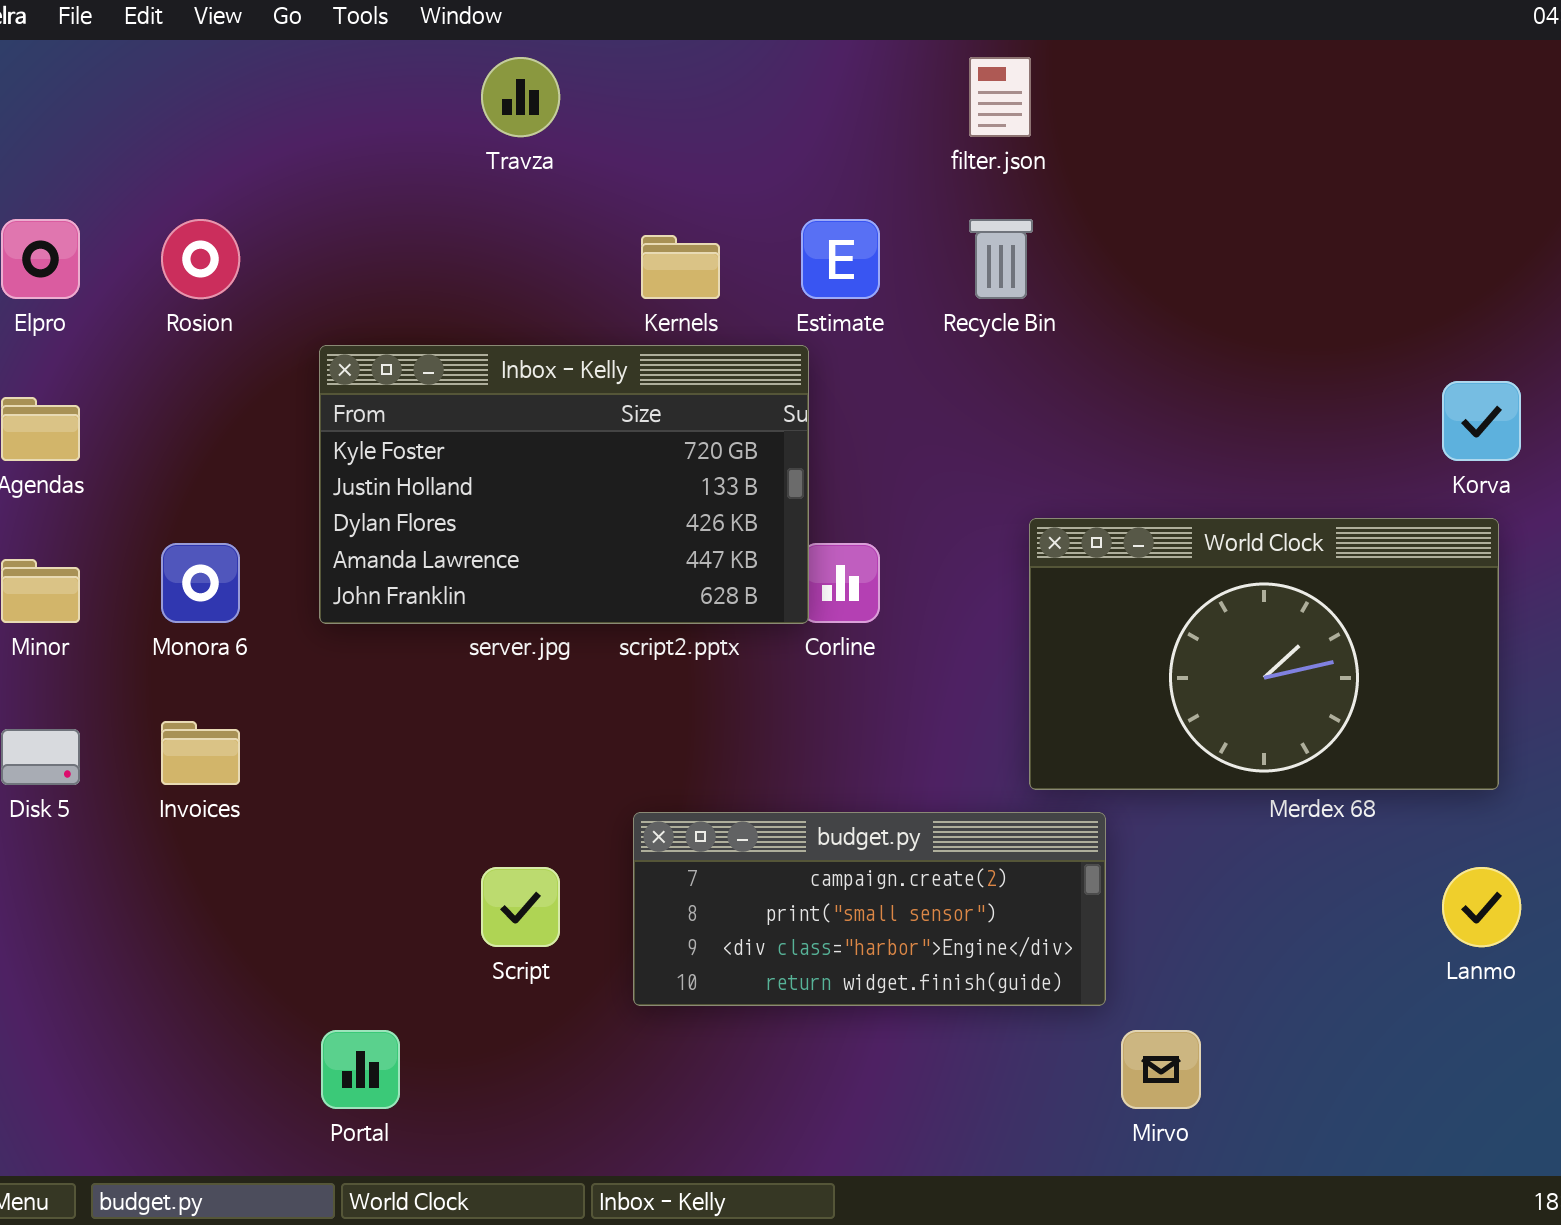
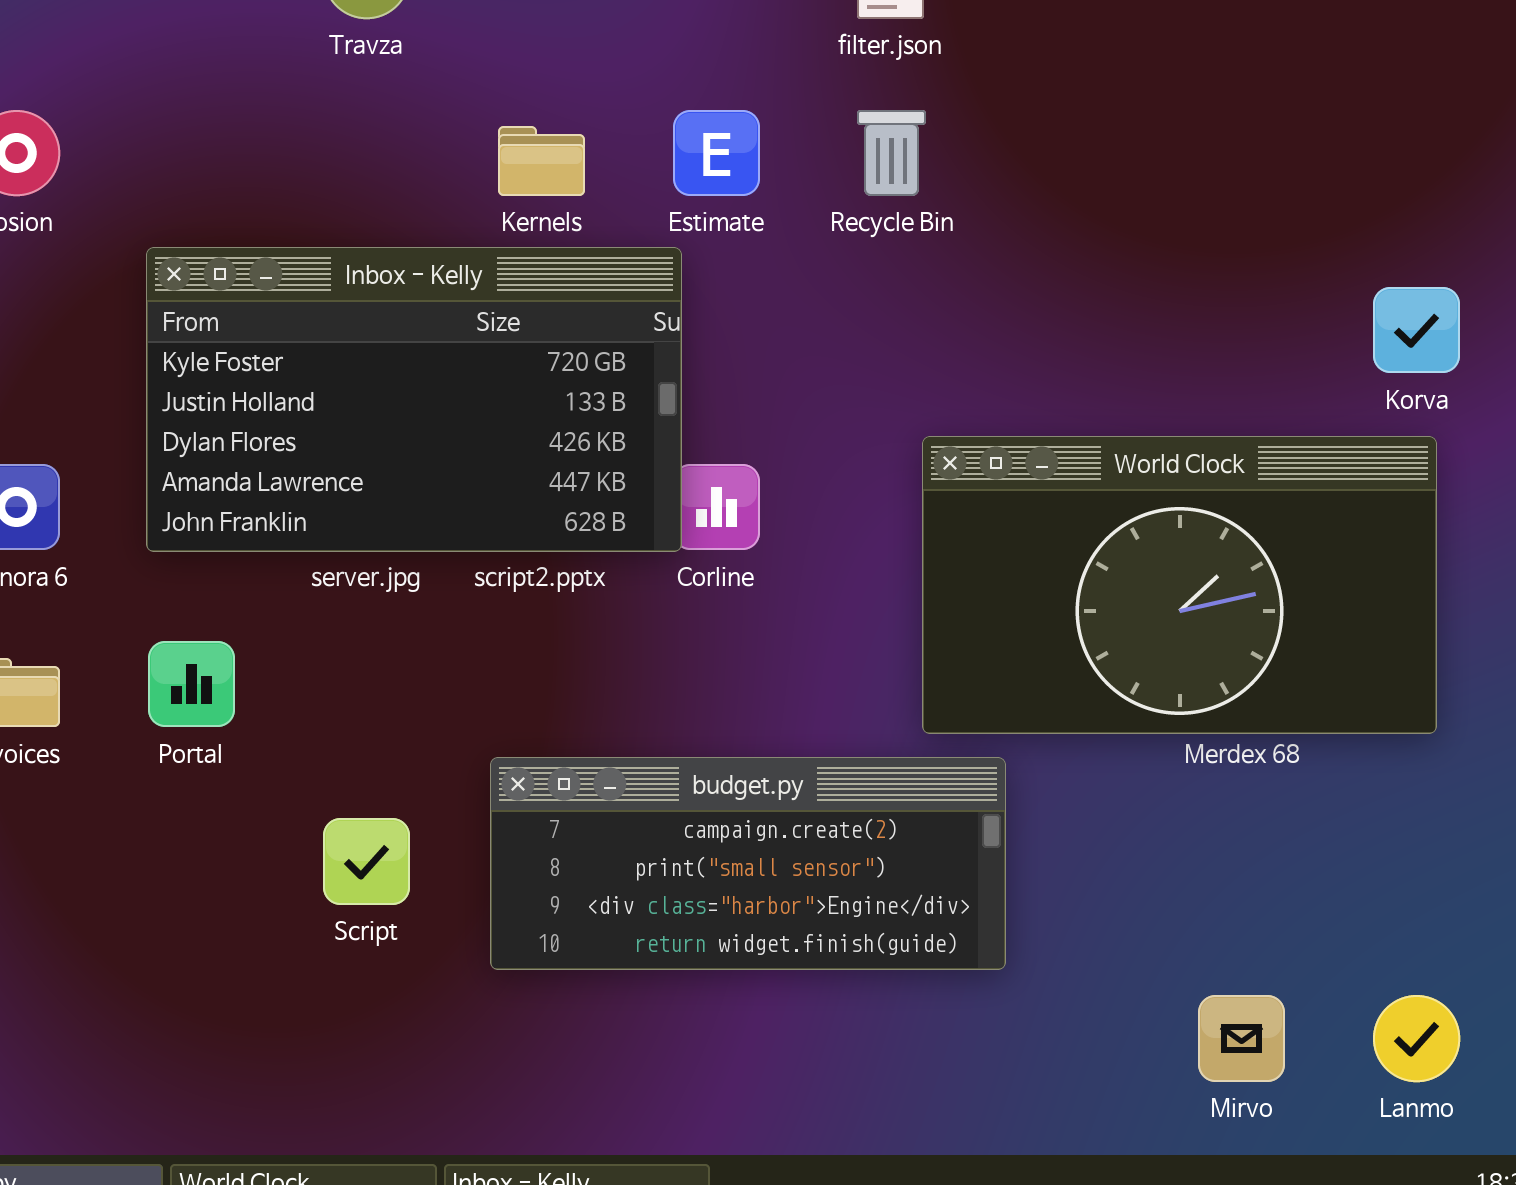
Lanmo: [1442,867,1521,947] -> [1373,995,1460,1082], moved
Portal: [321,1030,400,1109] -> [148,641,235,727], moved
Mirvo: [1121,1030,1201,1109] -> [1198,995,1285,1082], moved

